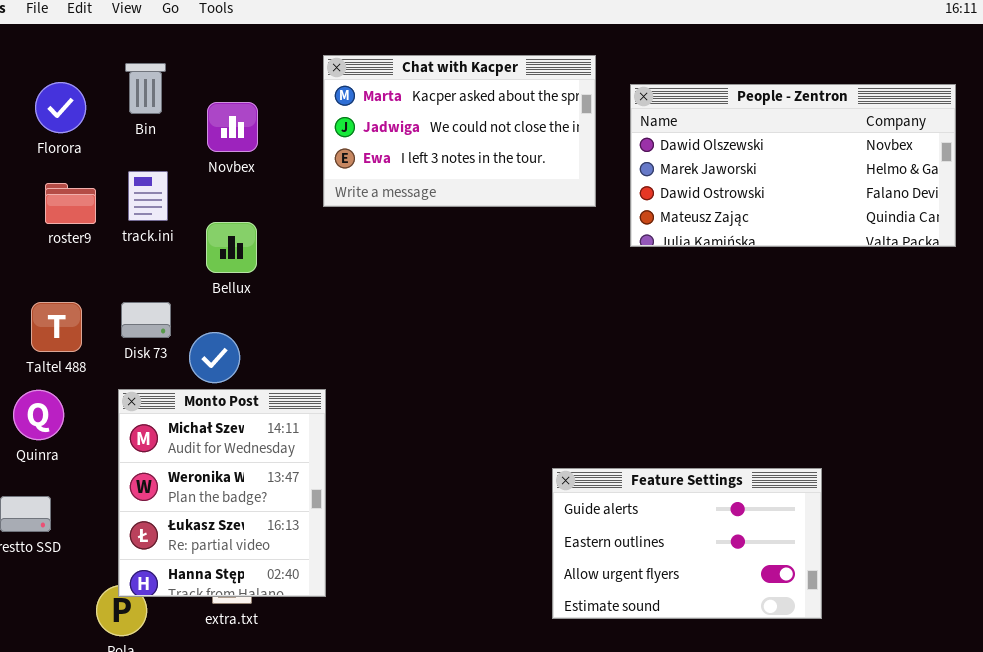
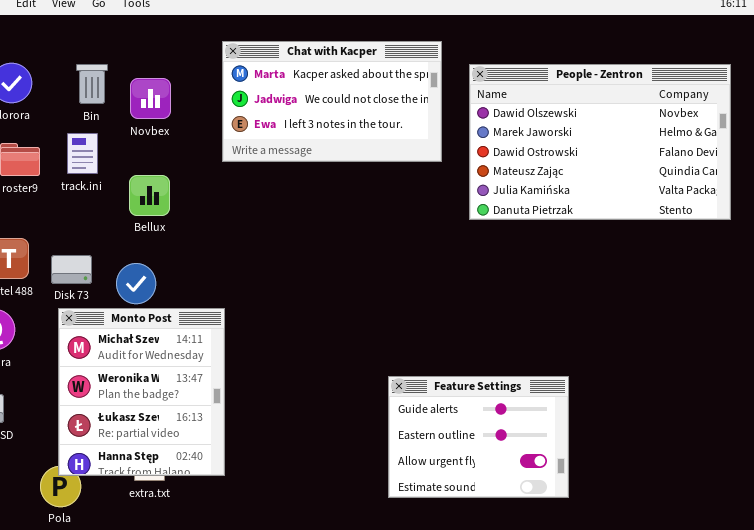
Bin: [125,63,166,114] -> [76,64,108,104], moved
People - Zentron: [630,84,956,247] -> [469,64,731,220], resized
Disk 73: [121,302,171,338] -> [51,255,92,284], moved
Feature Settings: [552,468,822,619] -> [388,376,569,498], moved, resized

